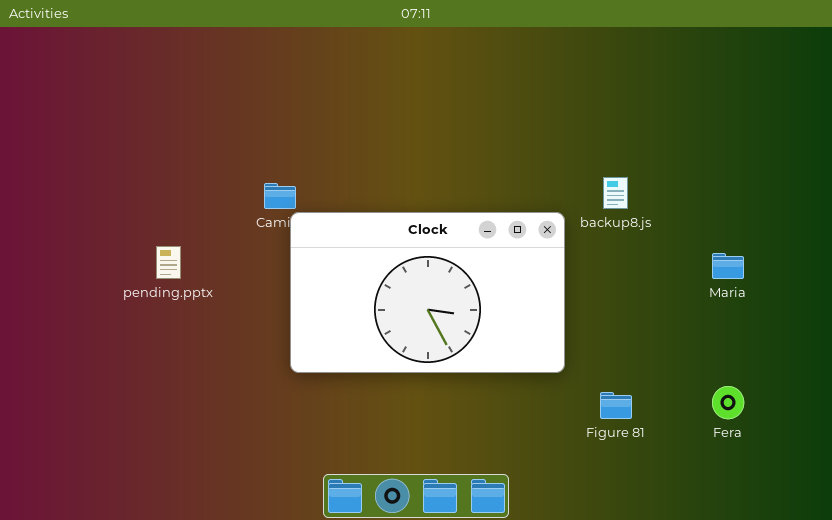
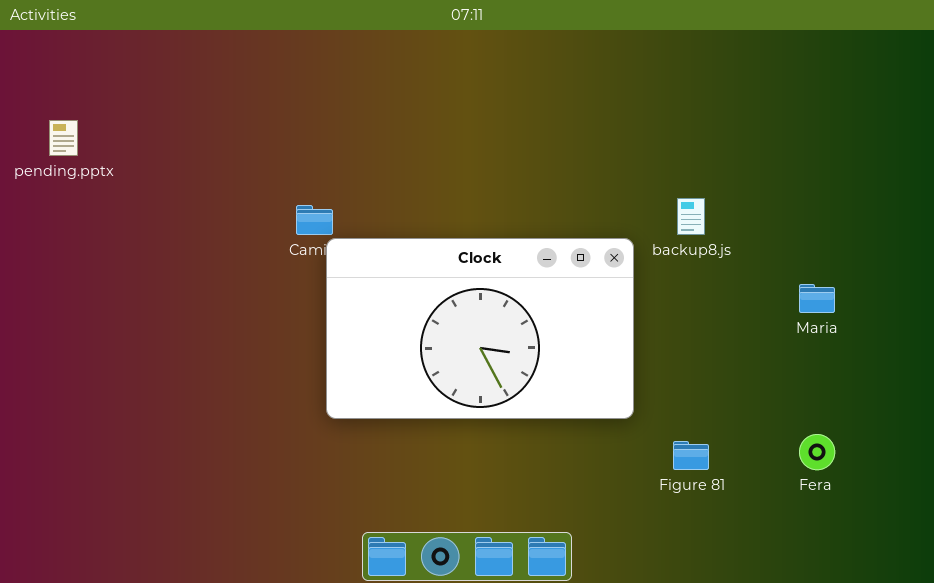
pending.pptx: [156,246,181,279] -> [49,120,78,156], moved

